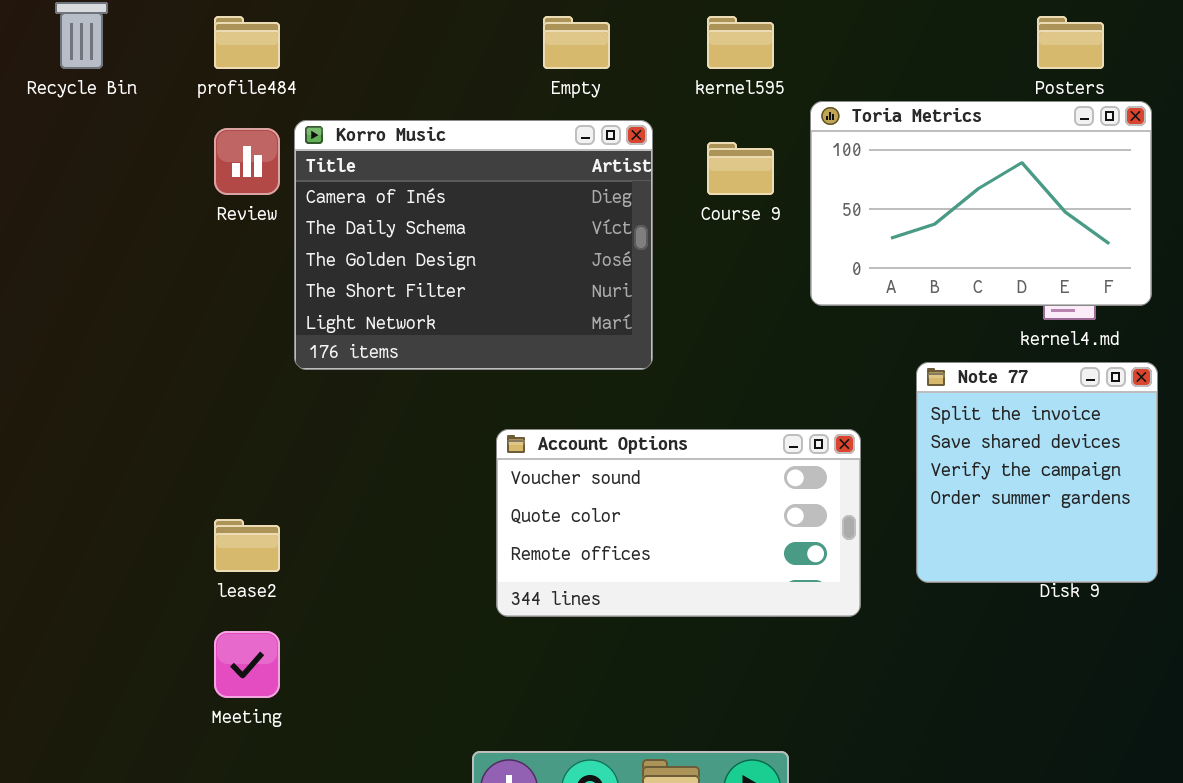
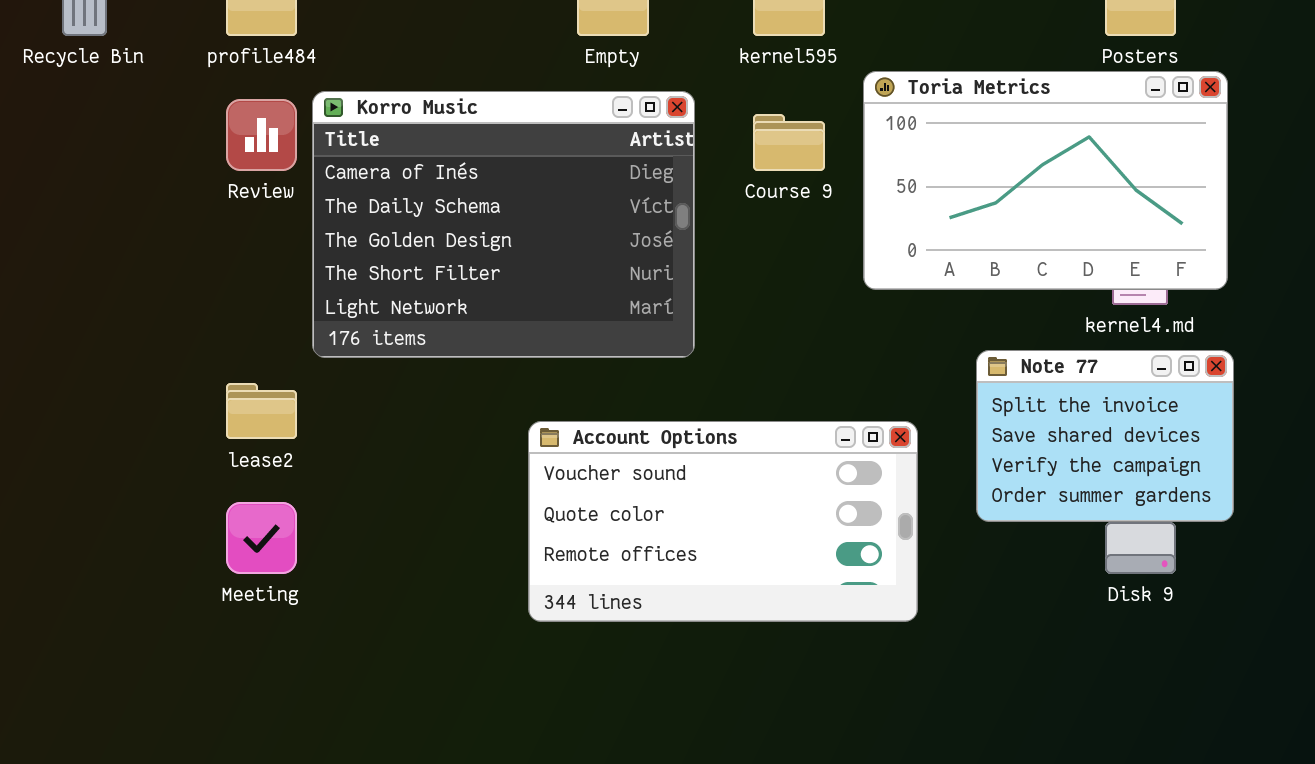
Note 77: [916,362,1158,583] -> [976,350,1234,522], resized
lease2: [214,519,280,572] -> [226,383,297,439], moved
Meeting: [214,631,280,698] -> [226,502,297,574], moved

